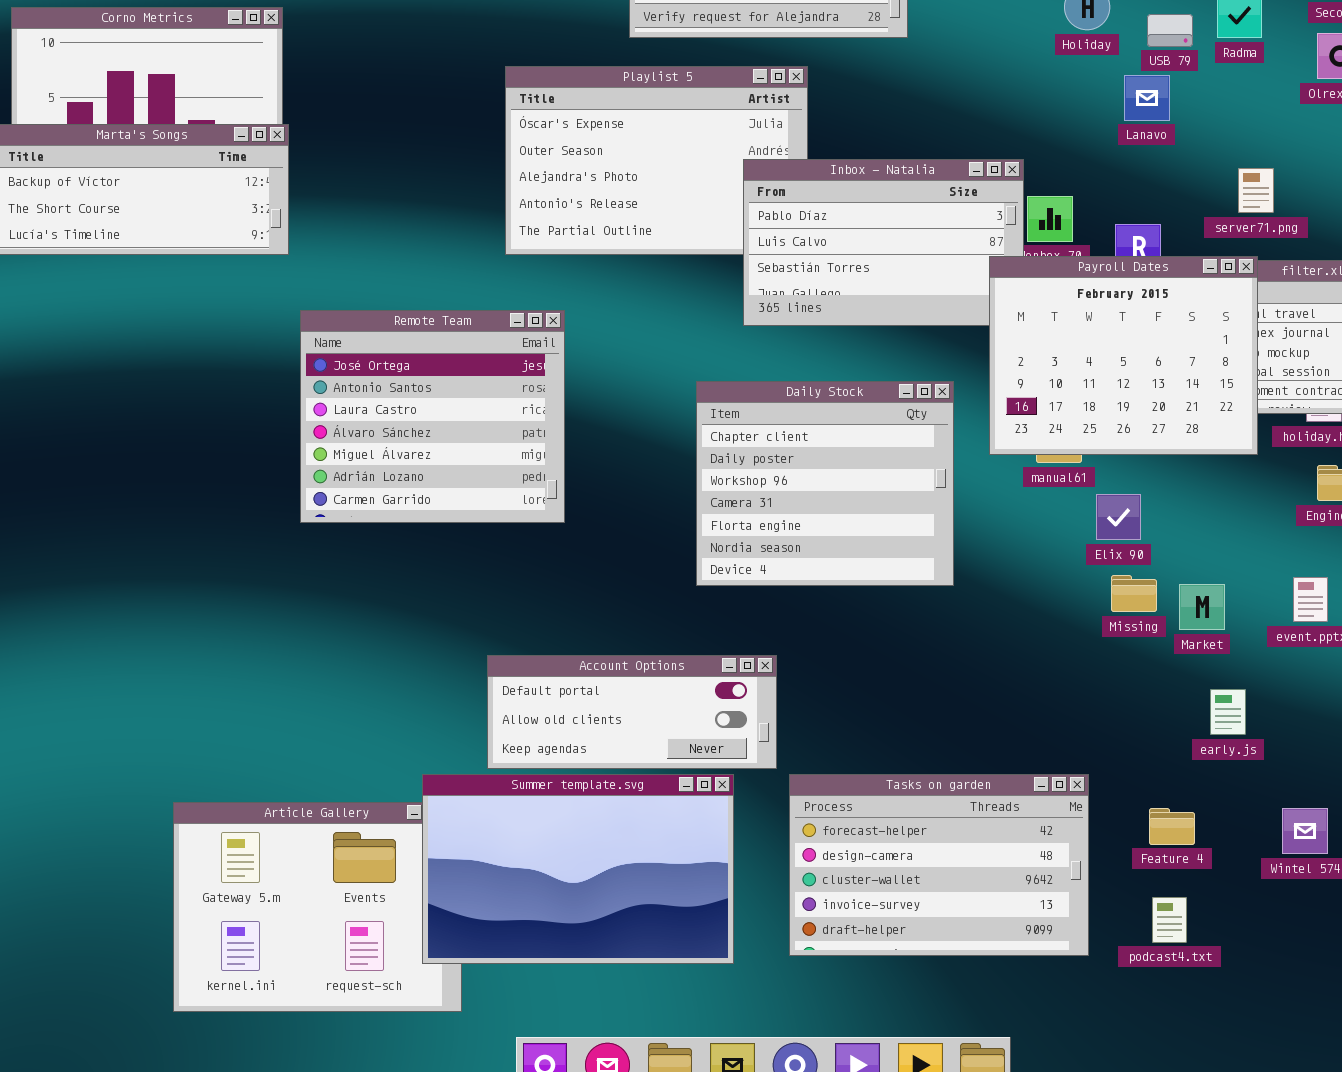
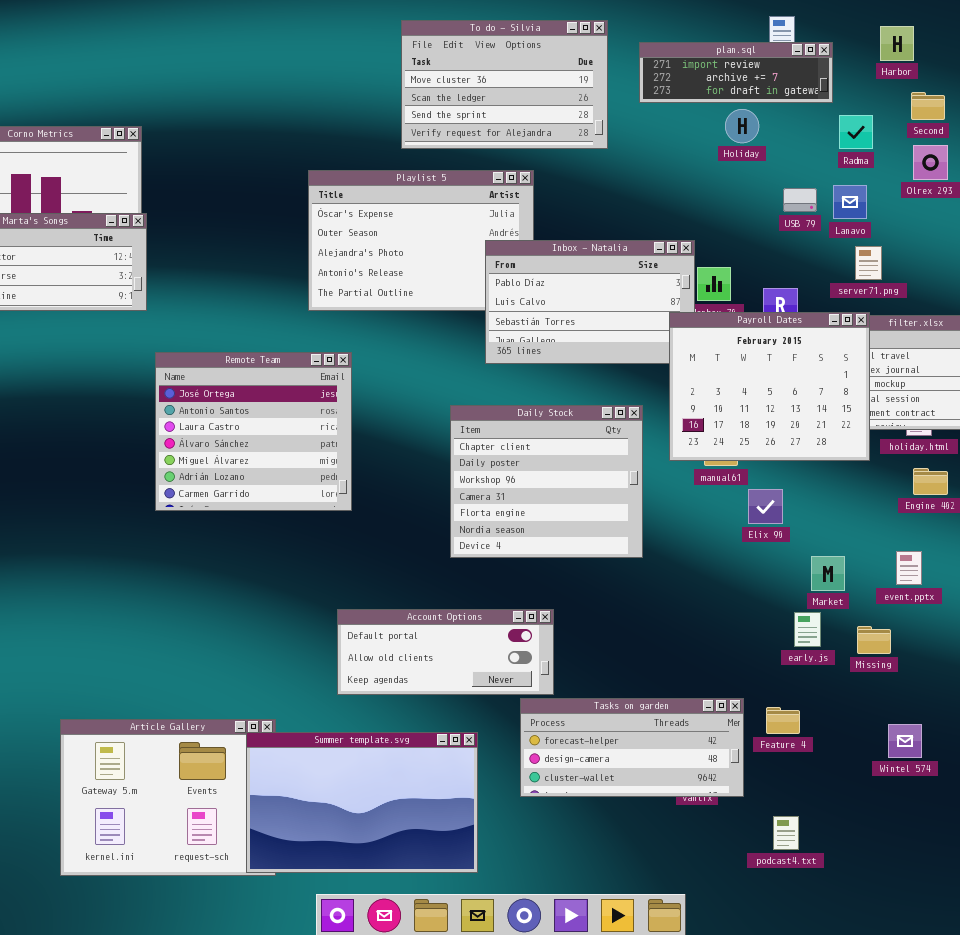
USB 79: [1147,14,1193,47] -> [783,188,817,212], moved
Lanavo: [1124,75,1170,121] -> [833,185,867,219], moved
Missing: [1111,575,1157,612] -> [857,626,891,654], moved
Account Options: [487,655,777,769] -> [337,609,554,695], moved
early.js: [1210,689,1246,735] -> [794,612,821,647], moved
Summer template.svg: [422,774,734,964] -> [246,732,478,873], moved
Tasks on garden: [789,774,1089,956] -> [520,698,744,797], resized
Feature 4: [1149,808,1195,845] -> [766,707,800,734], moved
podcast4.txt: [1152,897,1187,943] -> [773,816,799,850], moved

